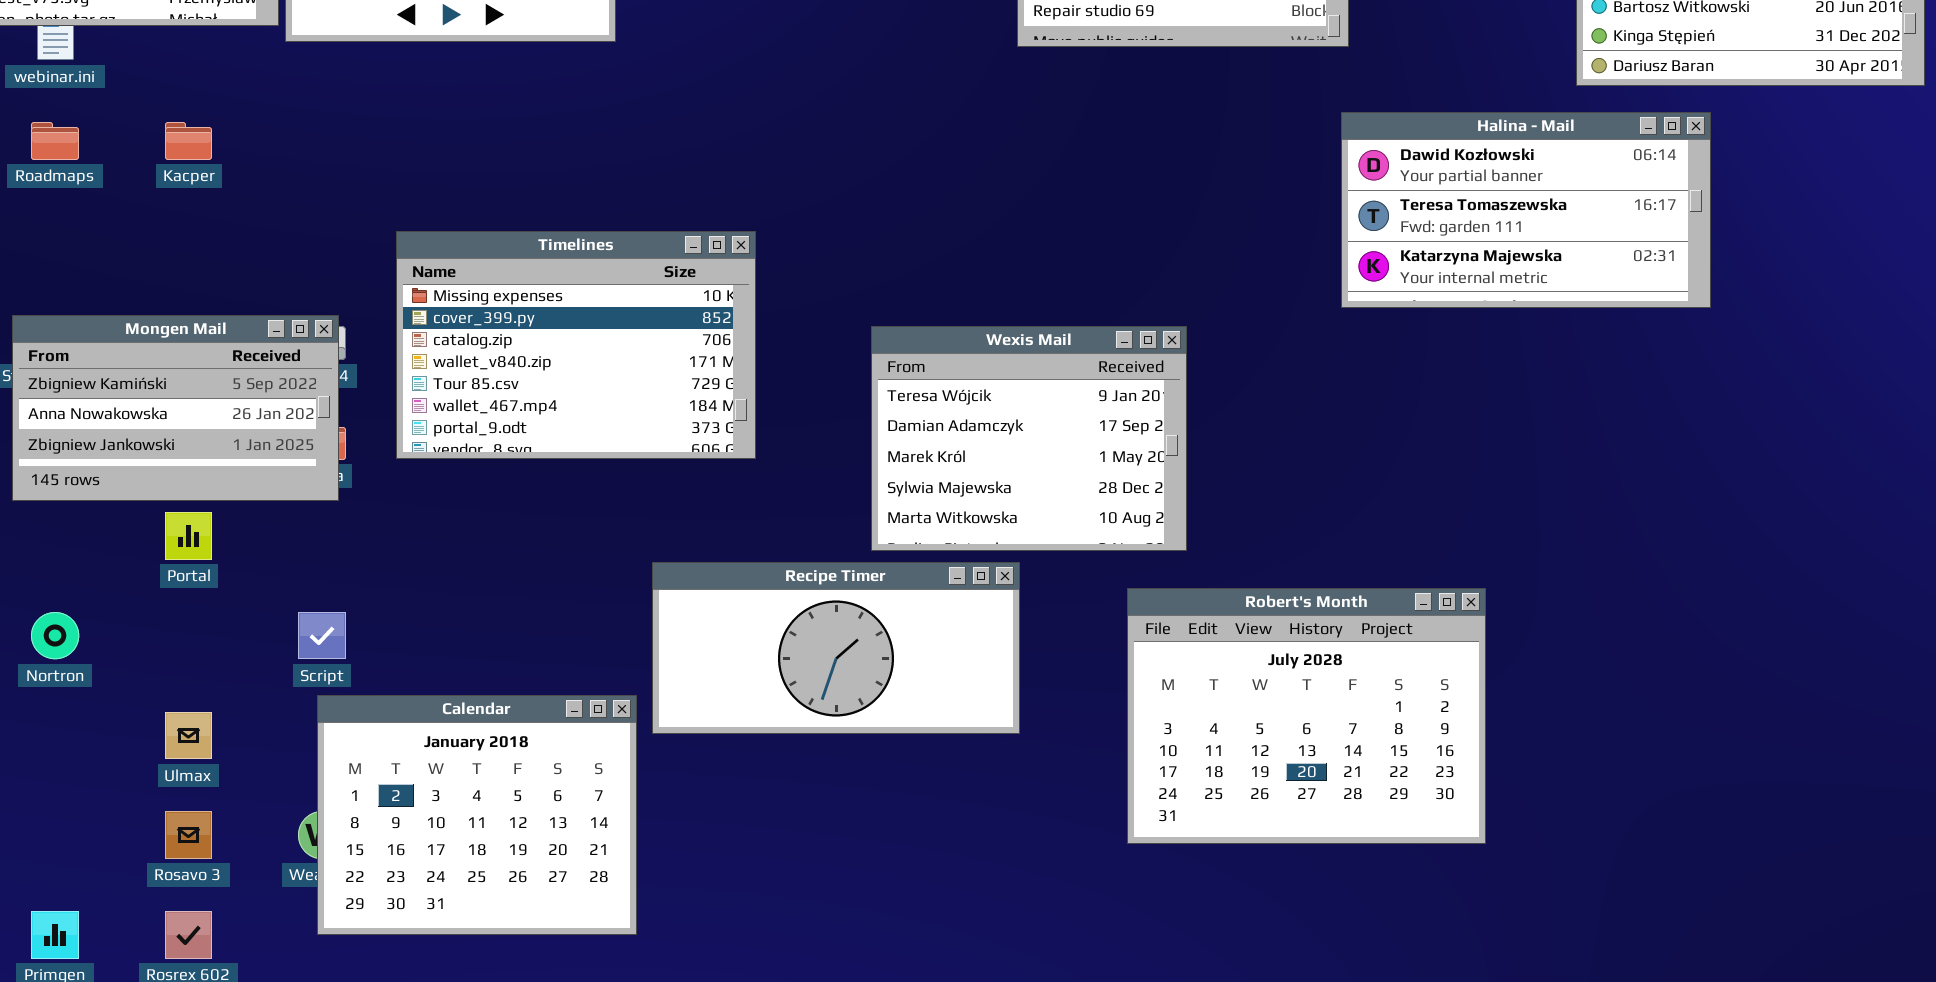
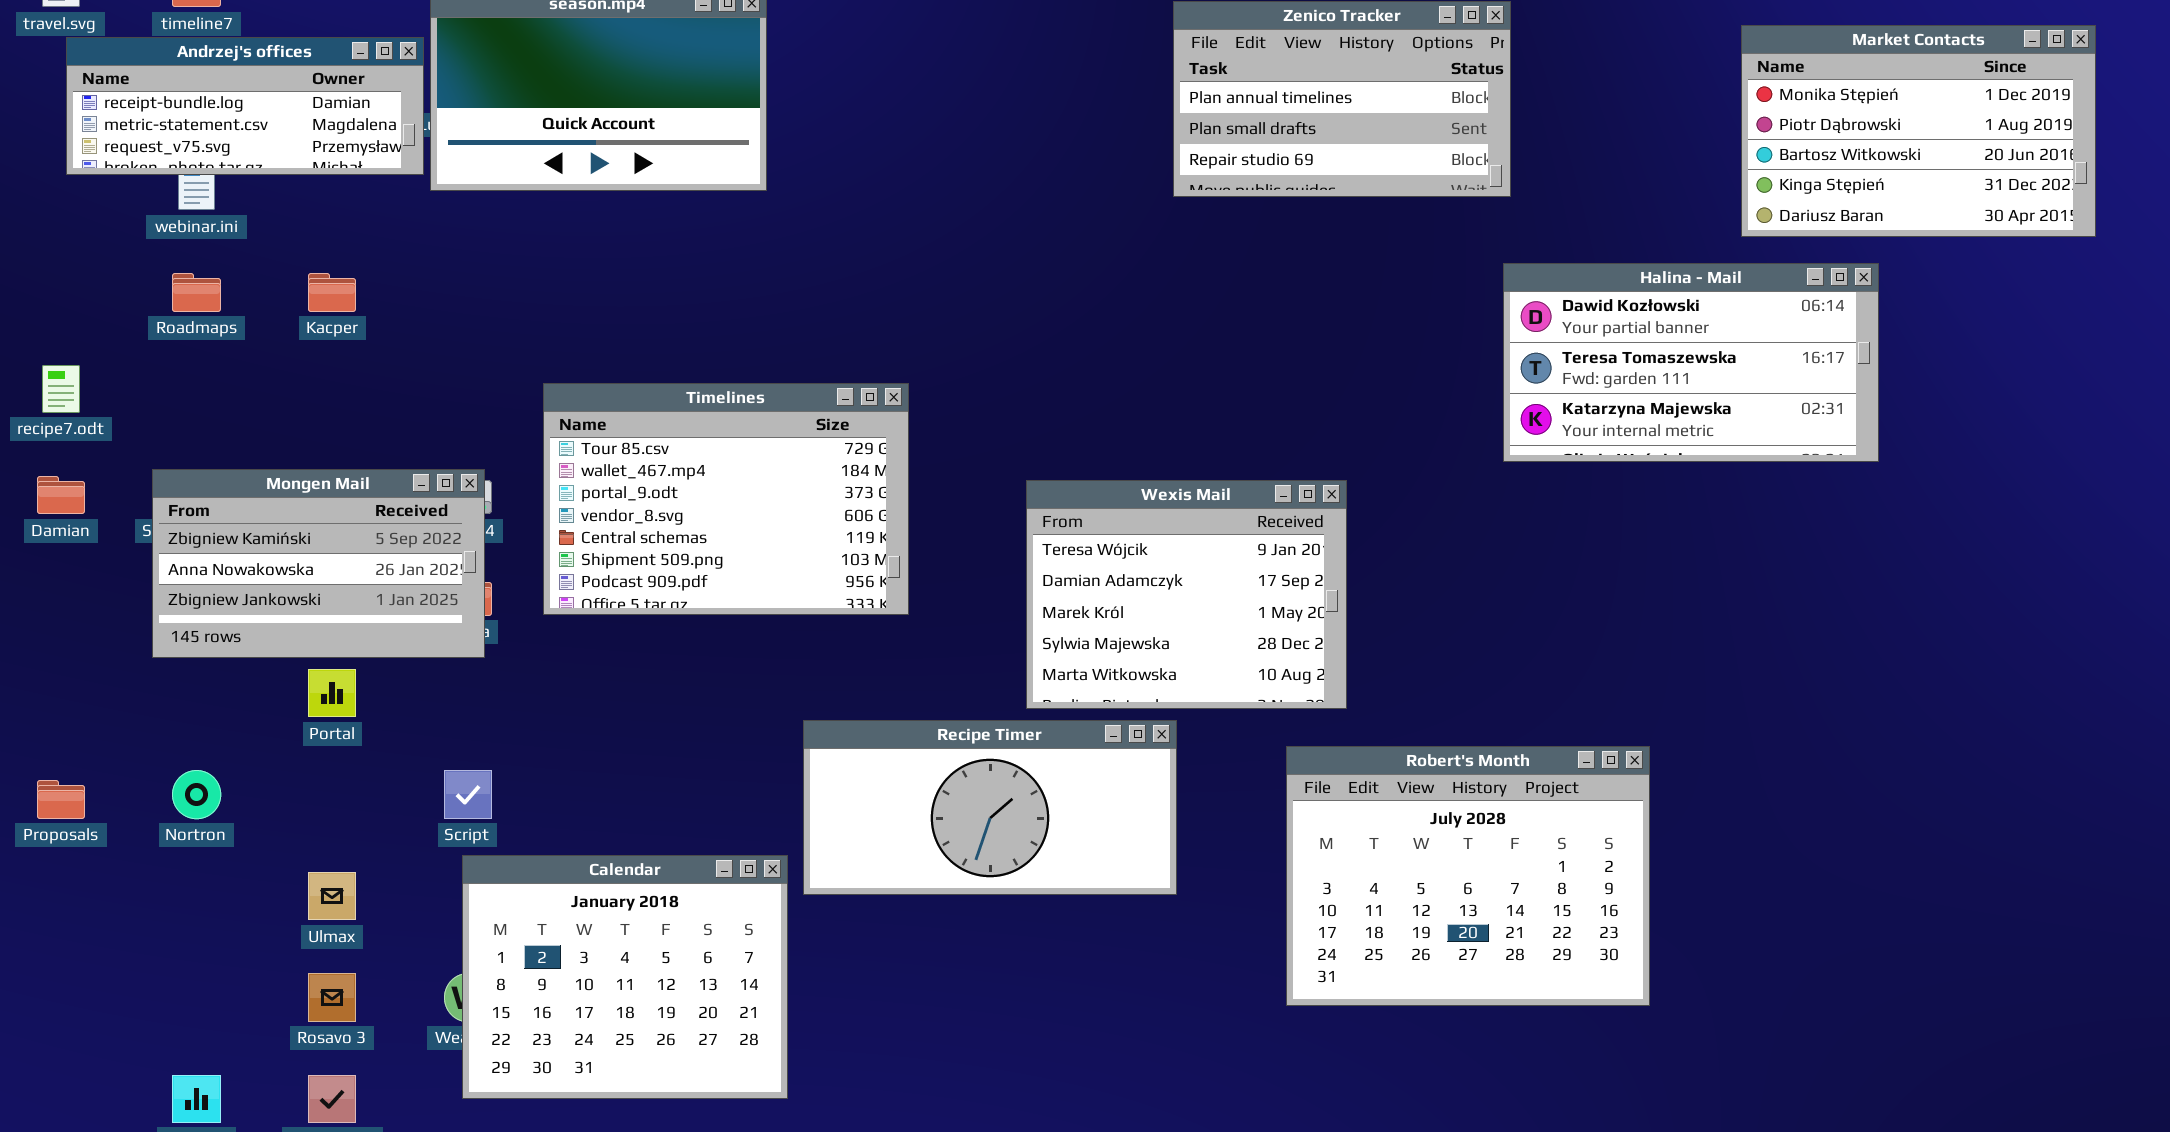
Timelines: [396,231,756,459] -> [543,383,909,615], scrolled down 4 rows

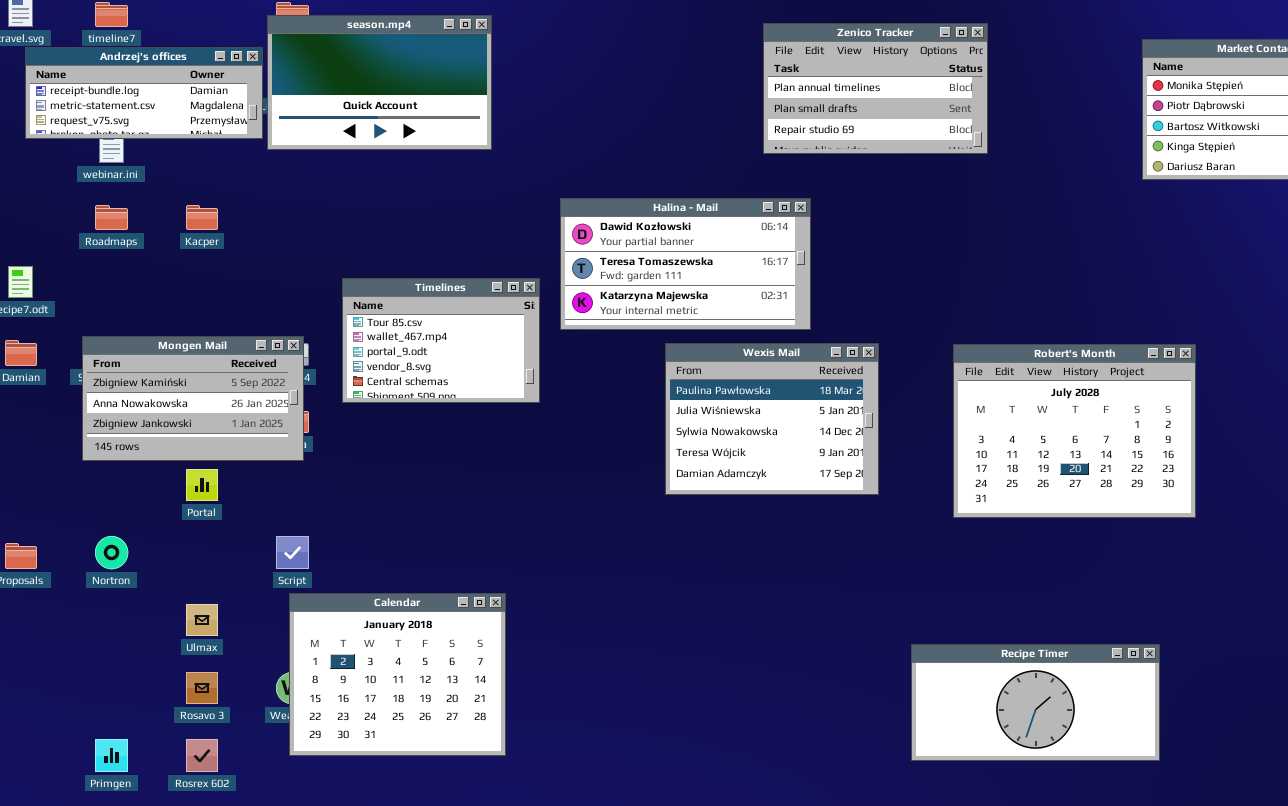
Halina - Mail: [1503,263,1879,462] -> [560,198,811,330], moved
Timelines: [543,383,909,615] -> [342,278,540,403], resized
Wexis Mail: [1026,480,1347,709] -> [665,343,879,495], scrolled up 3 rows
Recipe Timer: [803,720,1177,895] -> [911,644,1160,761], moved
Robert's Month: [1286,746,1650,1006] -> [953,344,1196,518], moved

